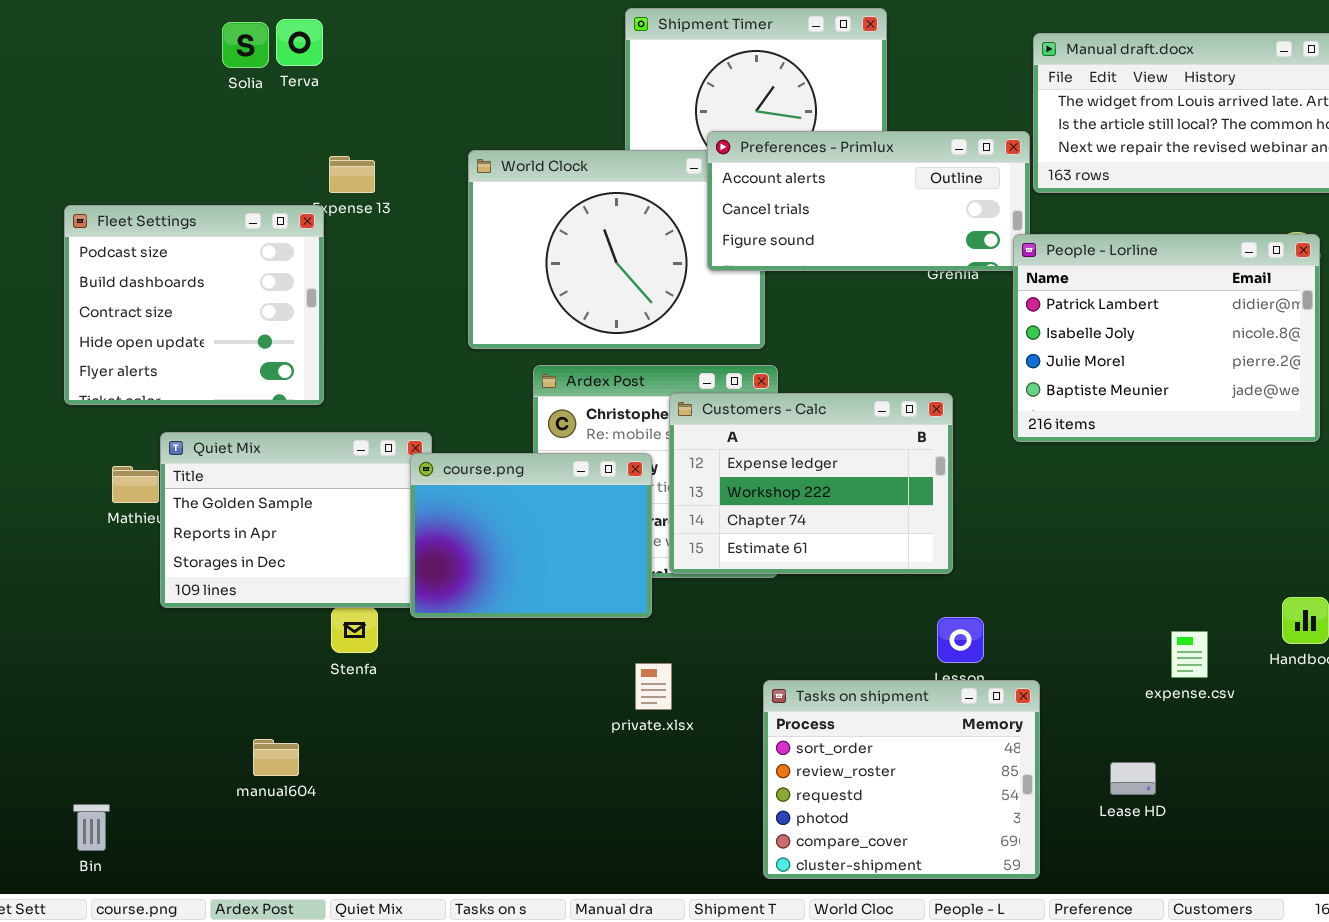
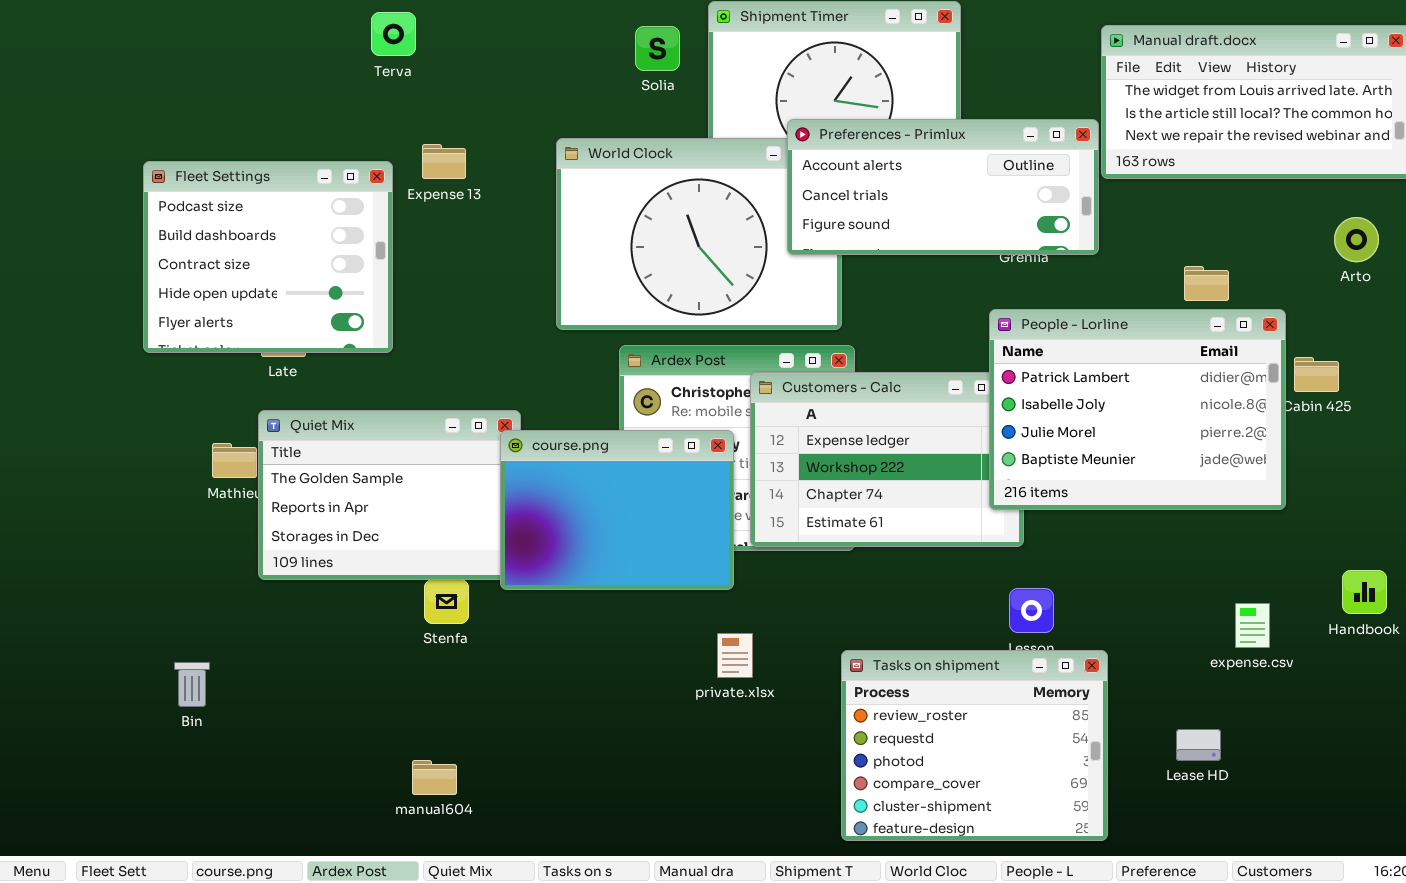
Solia: [222,22,269,68] -> [635,26,680,71], moved
Fleet Settings: [64,205,324,405] -> [143,161,393,353], moved
People - Lorline: [1013,234,1320,442] -> [989,309,1286,510], moved
Tasks on shipment: [763,680,1040,879] -> [841,650,1108,841], scrolled down 1 row
manual604: [253,739,299,776] -> [412,760,457,795], moved
Bin: [73,804,110,851] -> [174,662,210,707], moved

